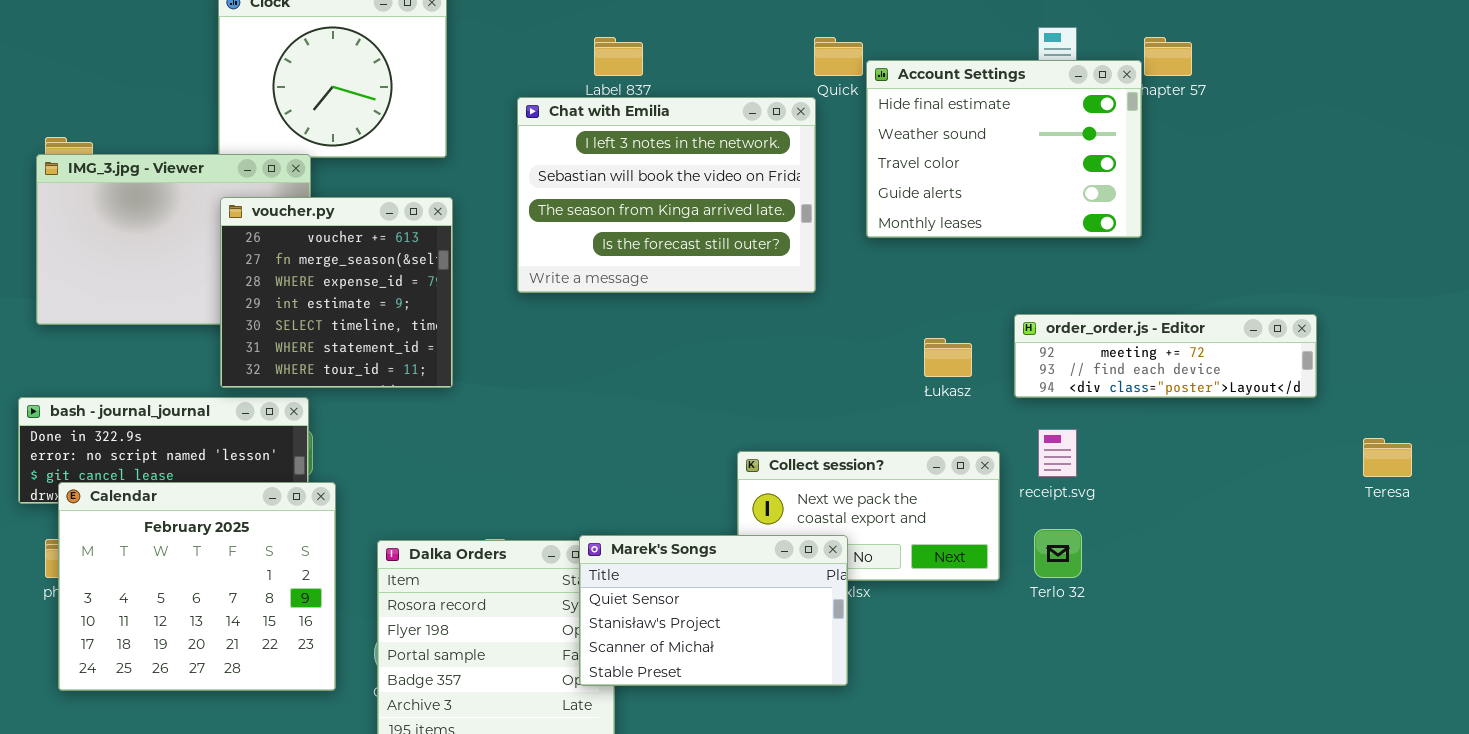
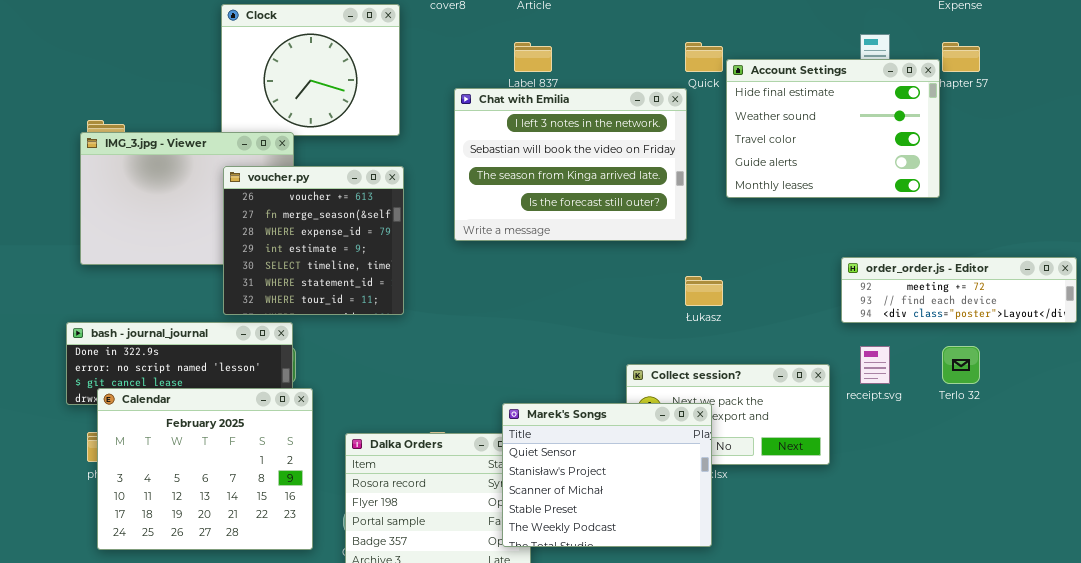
Łukasz: [924,338,972,377] -> [685,276,723,306], moved
Terlo 32: [1034,529,1082,578] -> [942,346,980,384], moved
Marek's Songs: [579,535,848,686] -> [502,403,712,547], resized

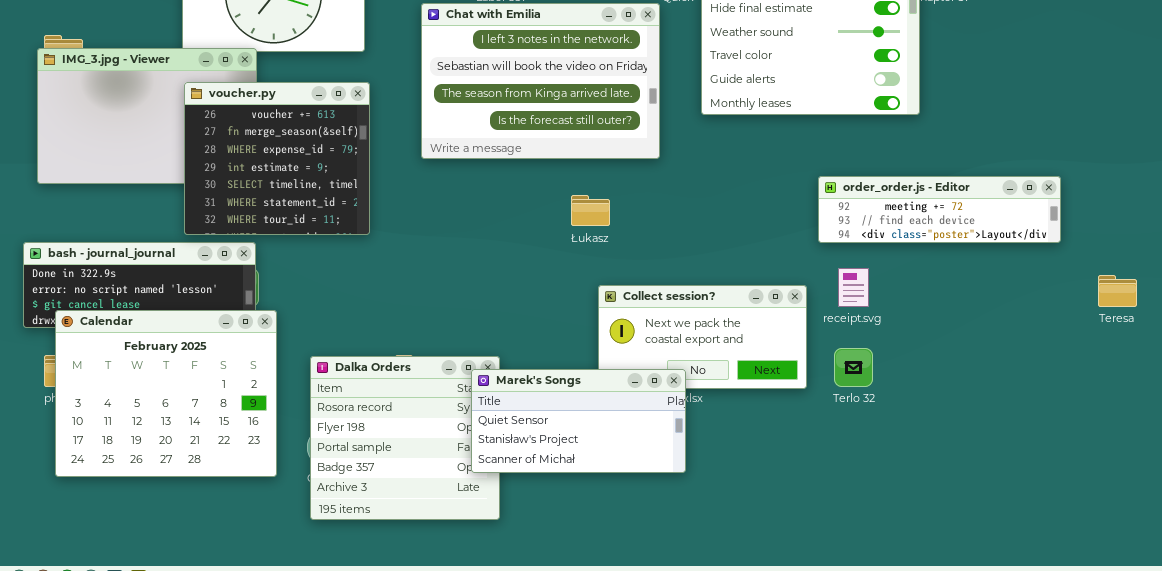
Łukasz: [685,276,723,306] -> [571,195,610,226], moved
Terlo 32: [942,346,980,384] -> [834,348,873,387], moved
Marek's Songs: [502,403,712,547] -> [471,369,686,473], resized

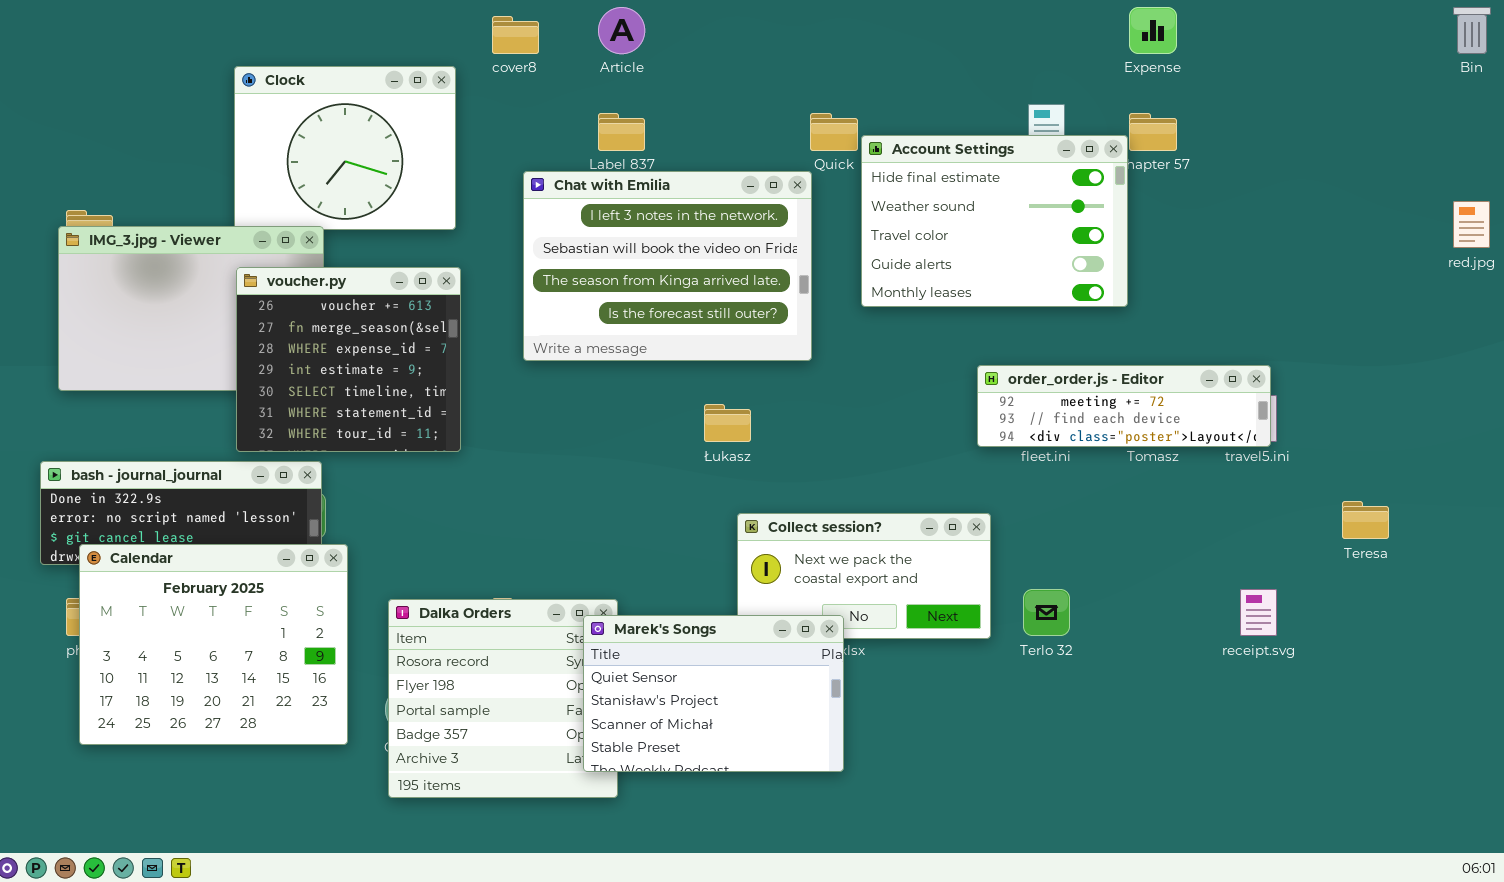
order_order.js - Editor: [818,176,1061,243] -> [977,365,1271,447], moved
receipt.svg: [838,268,869,307] -> [1240,589,1277,636], moved
Marek's Songs: [471,369,686,473] -> [583,615,844,772], resized

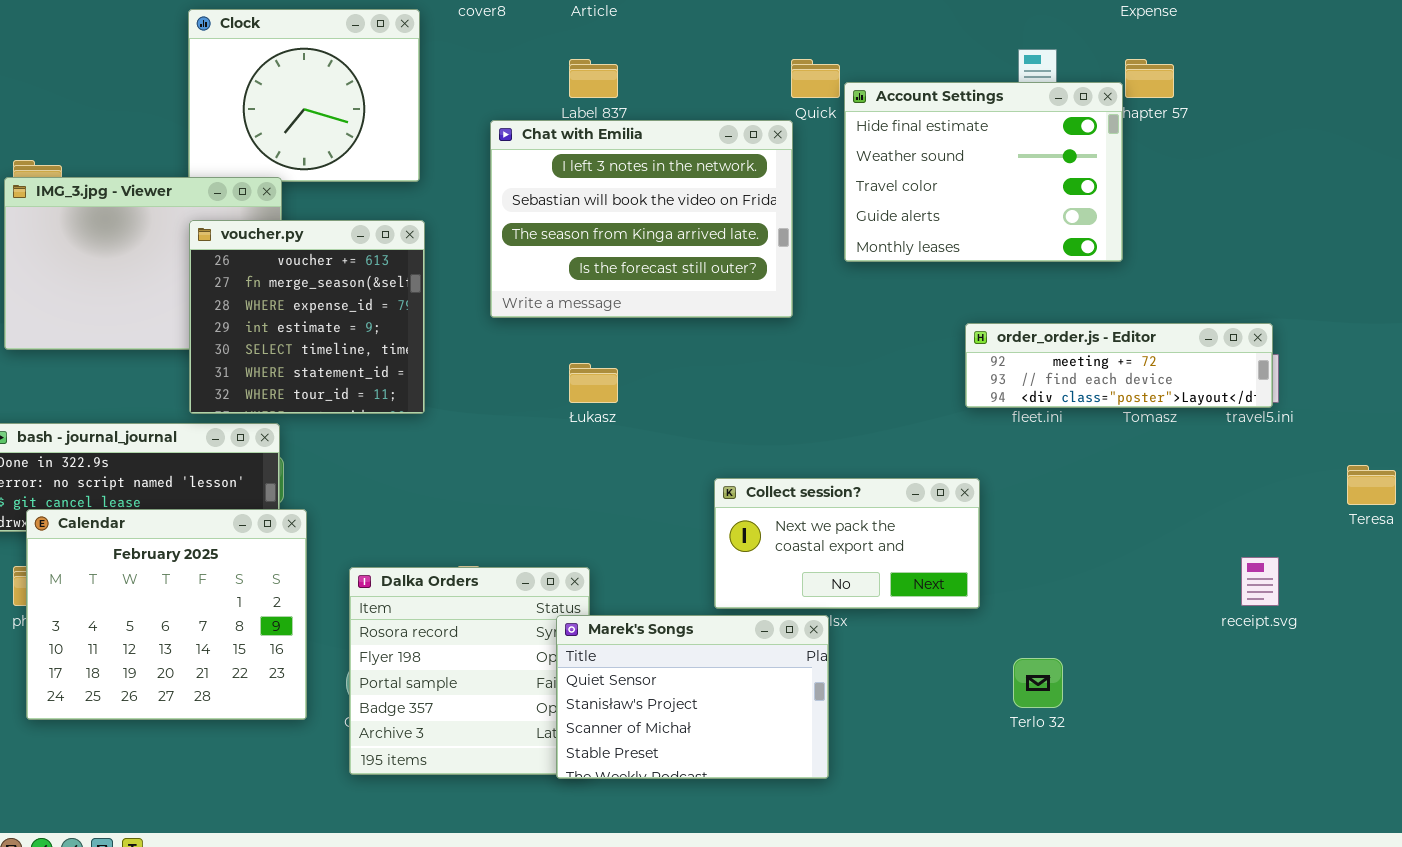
Łukasz: [704,404,751,442] -> [569,363,618,403], moved
Terlo 32: [1023,589,1070,636] -> [1013,658,1063,708], moved
Marek's Songs: [583,615,844,772] -> [556,615,829,779], moved

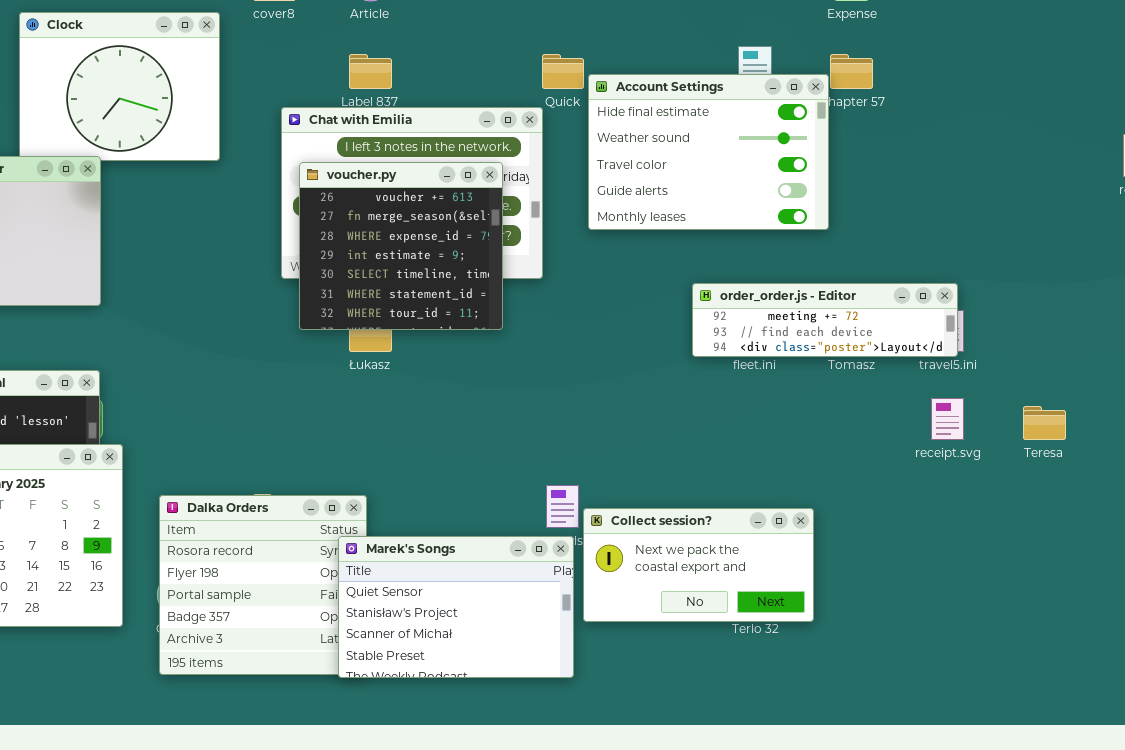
voucher.py: [189,220,425,414] -> [299,162,503,330], moved
Collect session?: [714,478,980,609] -> [583,508,814,622], moved
receipt.svg: [1241,557,1279,606] -> [931,398,964,440], moved

